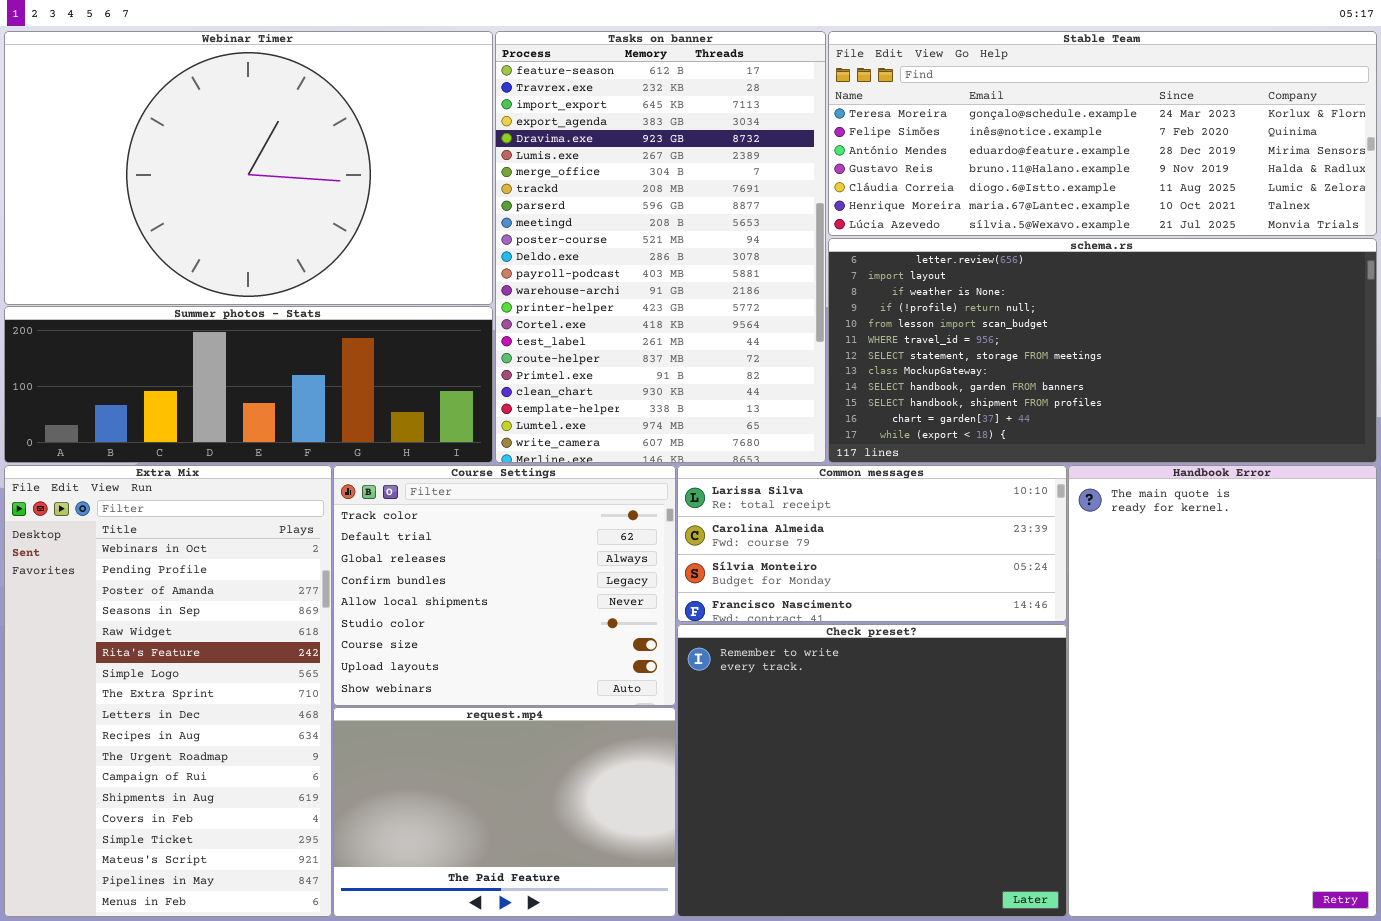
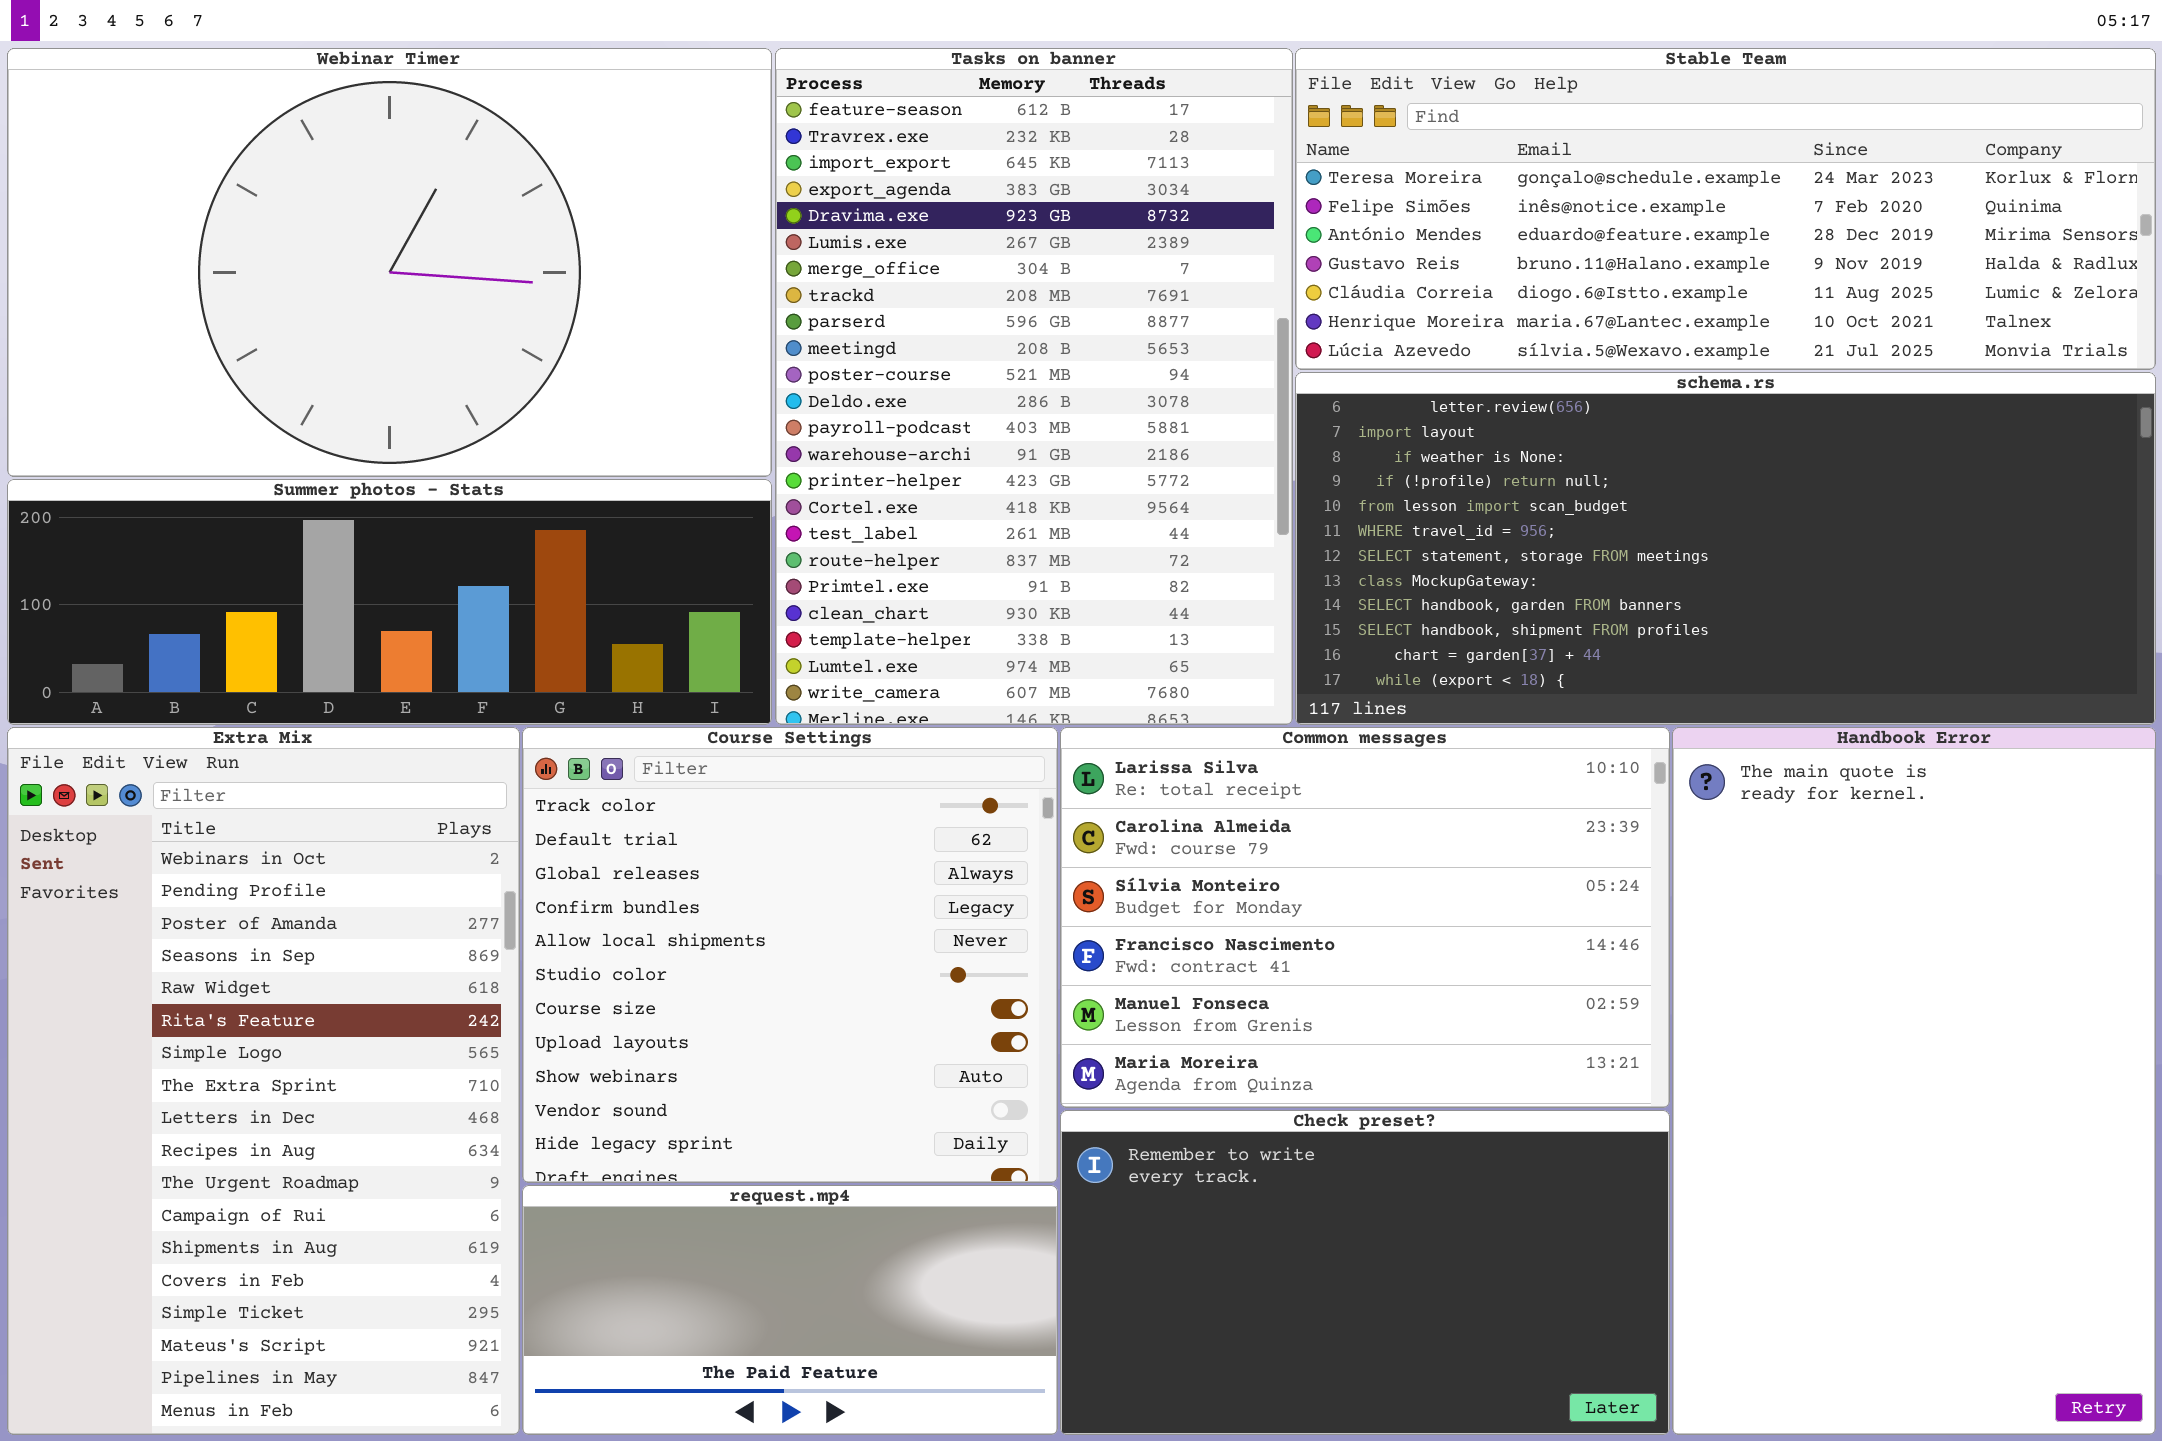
Course Settings: [333,465,676,706] -> [522,727,1058,1183], resized
Common messages: [677,465,1067,622] -> [1060,727,1670,1108], resized
Check preset?: [677,624,1067,917] -> [1060,1110,1670,1435], resized
request.mp4: [333,707,676,917] -> [522,1185,1058,1435], resized

